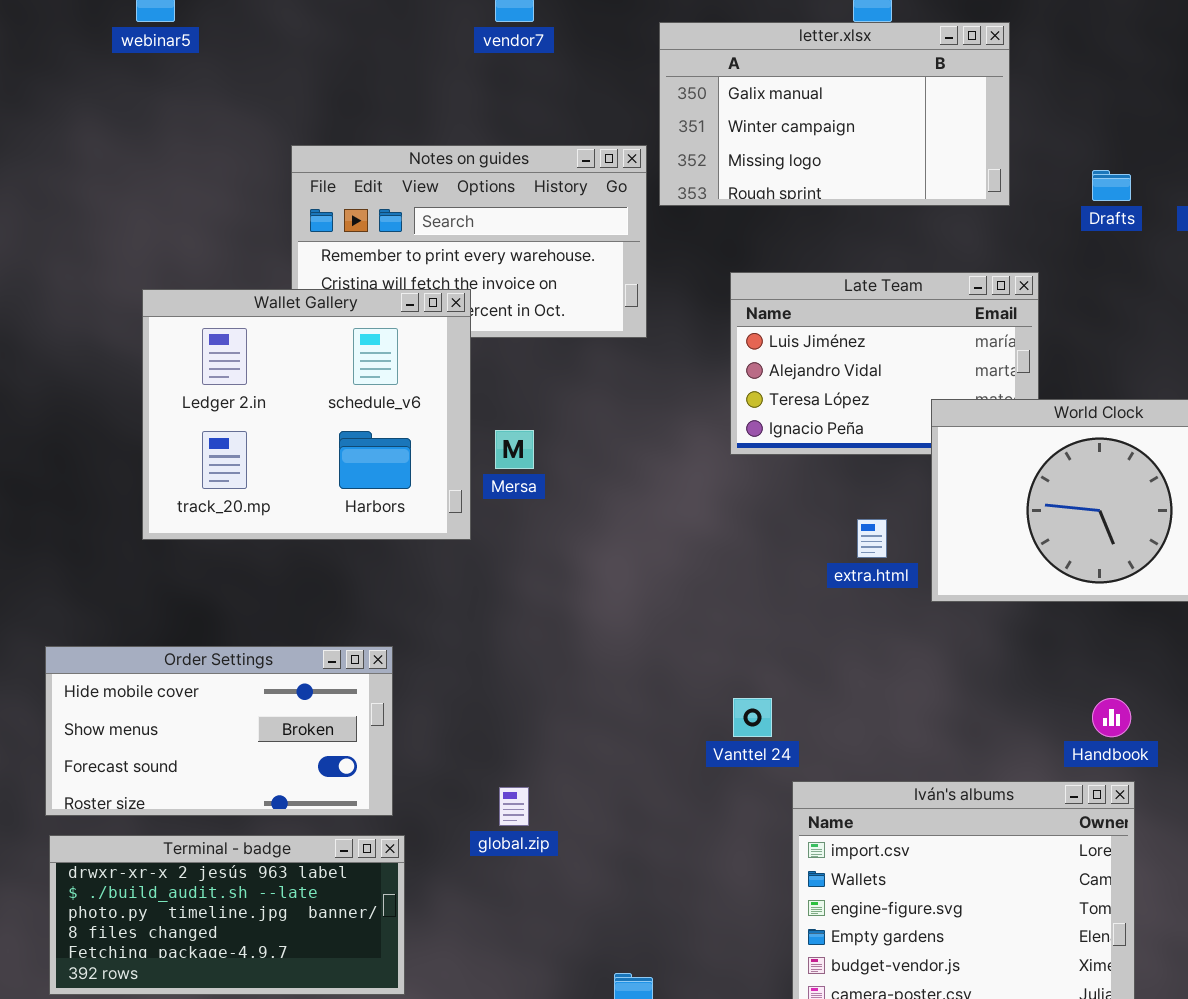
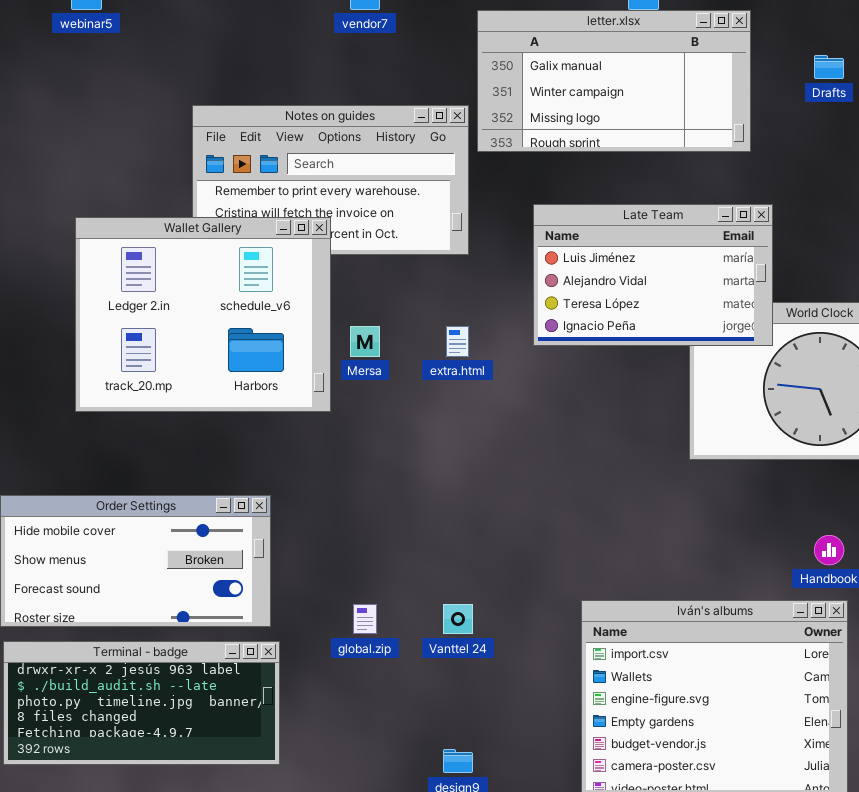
Drafts: [1092,170,1131,201] -> [814,55,844,79], moved
Late Team: [730,272,1039,455] -> [533,204,773,346], raised
extra.html: [857,519,887,558] -> [446,326,469,357], moved
Vanttel 24: [733,698,772,737] -> [443,604,473,634], moved

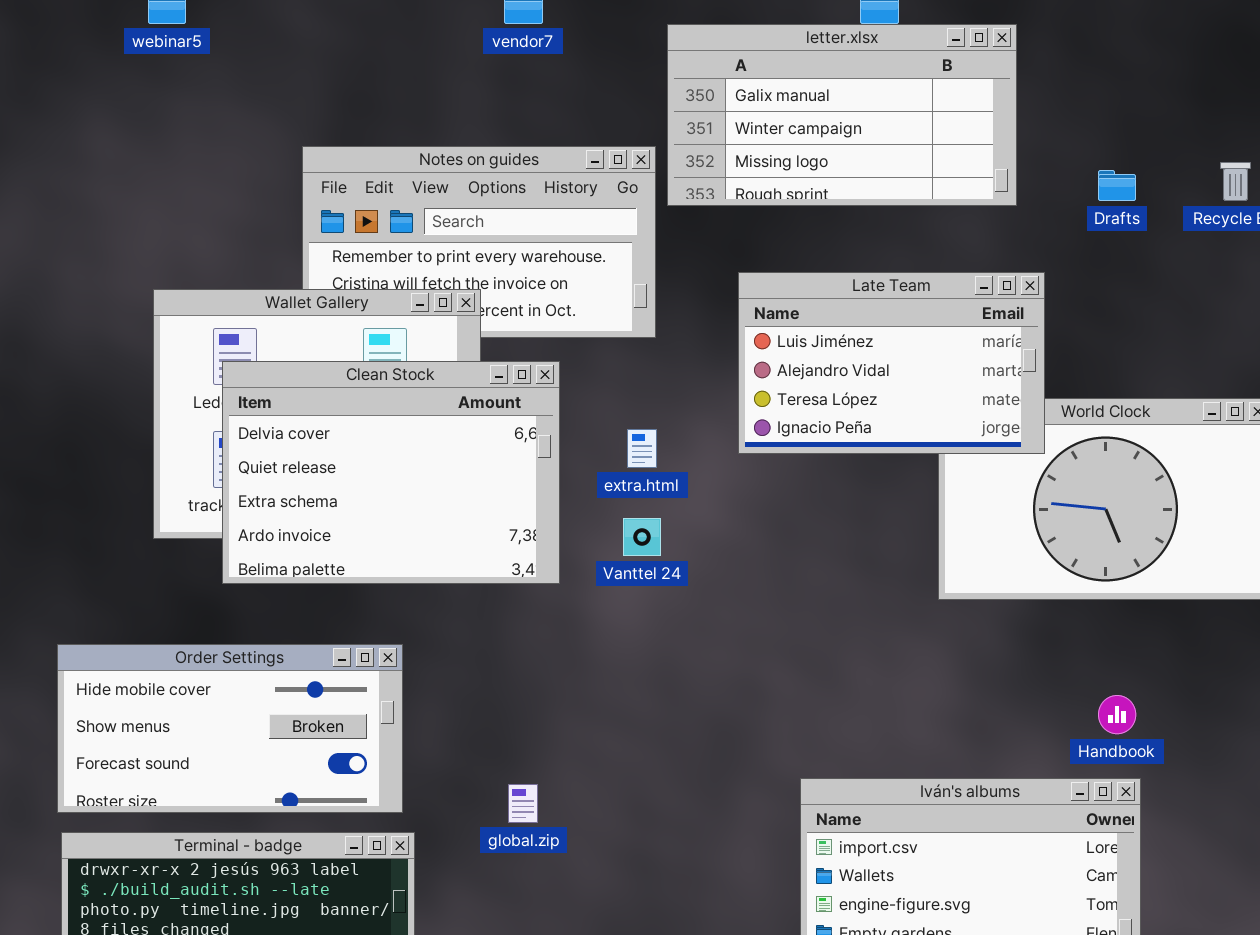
Drafts: [814,55,844,79] -> [1098,170,1136,201], moved
Clean Stock: none -> [222,361,560,584], opened
Vanttel 24: [443,604,473,634] -> [623,518,661,556], moved

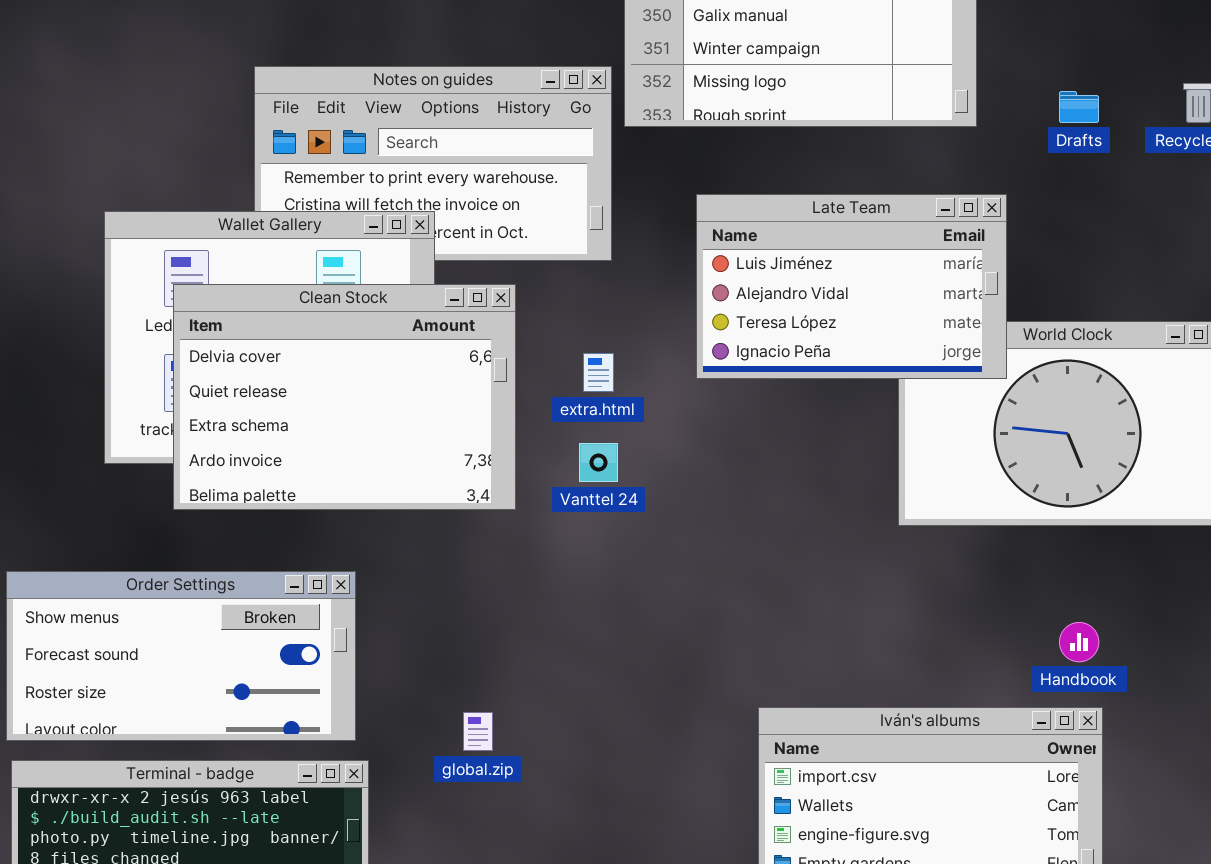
Order Settings: [57,644,403,813] -> [6,571,356,741], scrolled down 1 row

